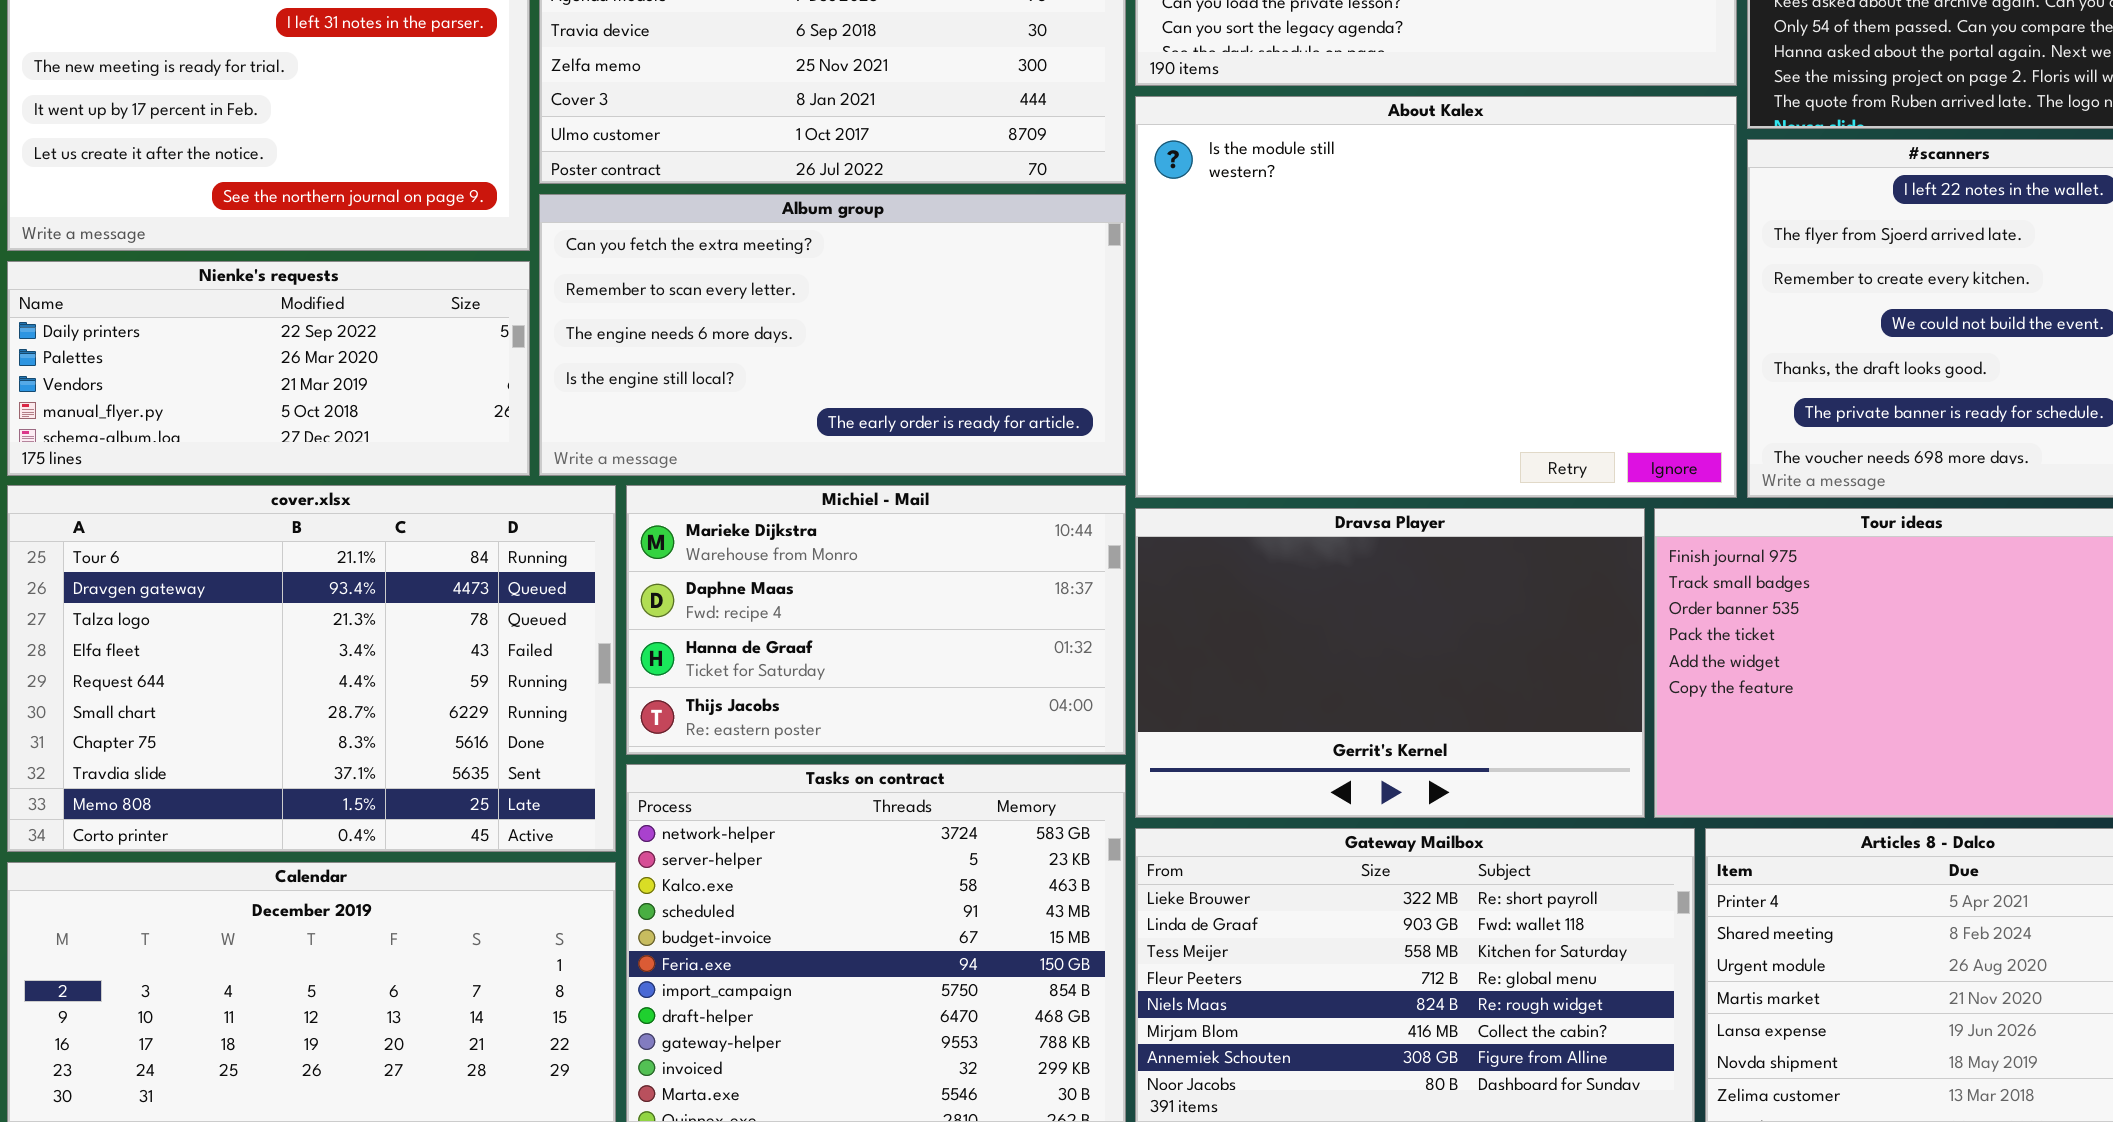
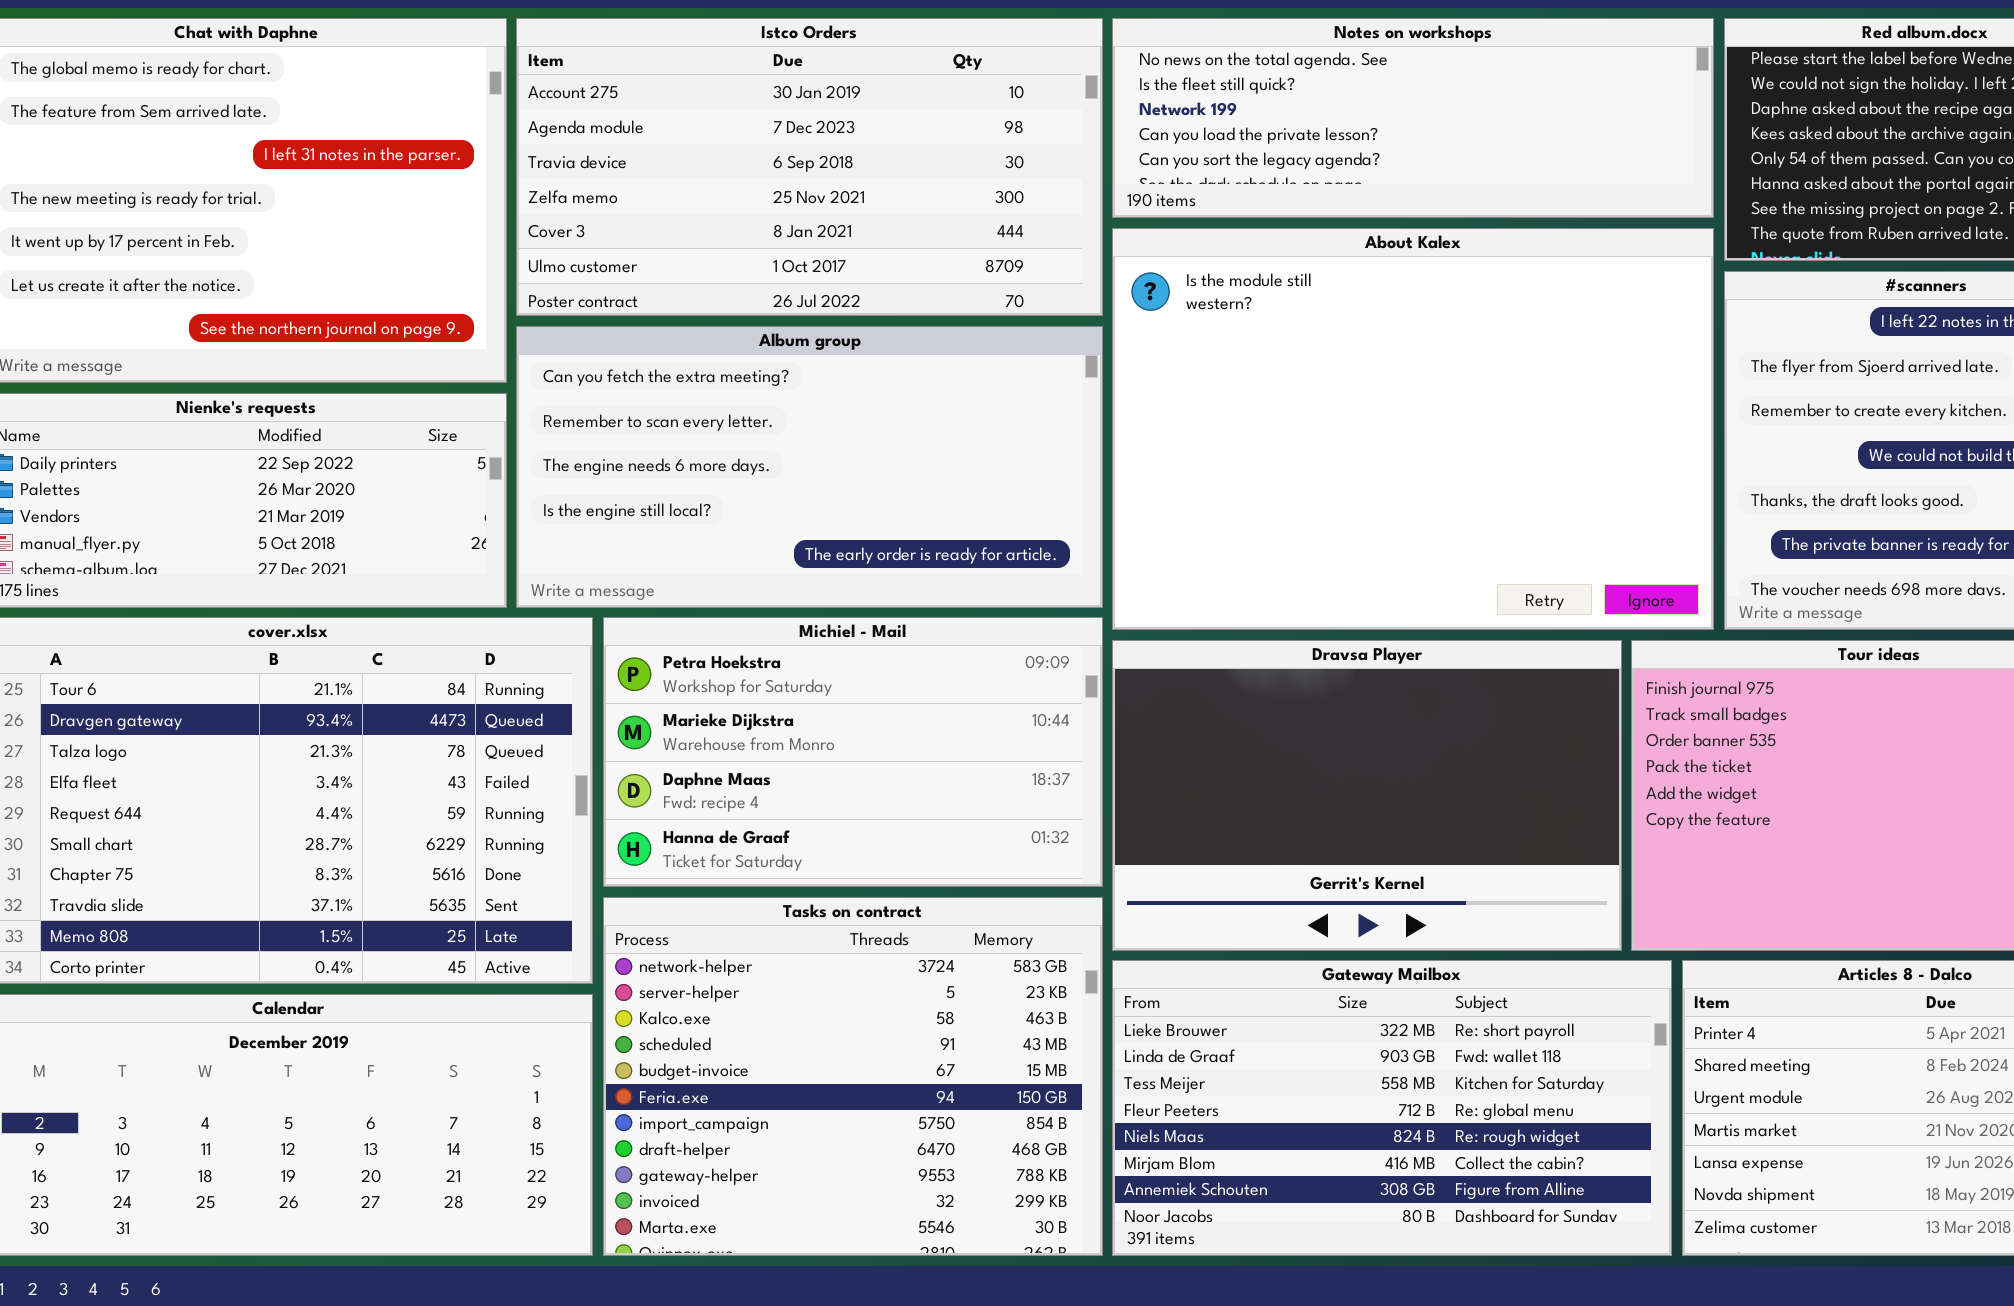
Michiel - Mail: [626,485,1126,755] -> [603,617,1103,887], scrolled up 1 row

